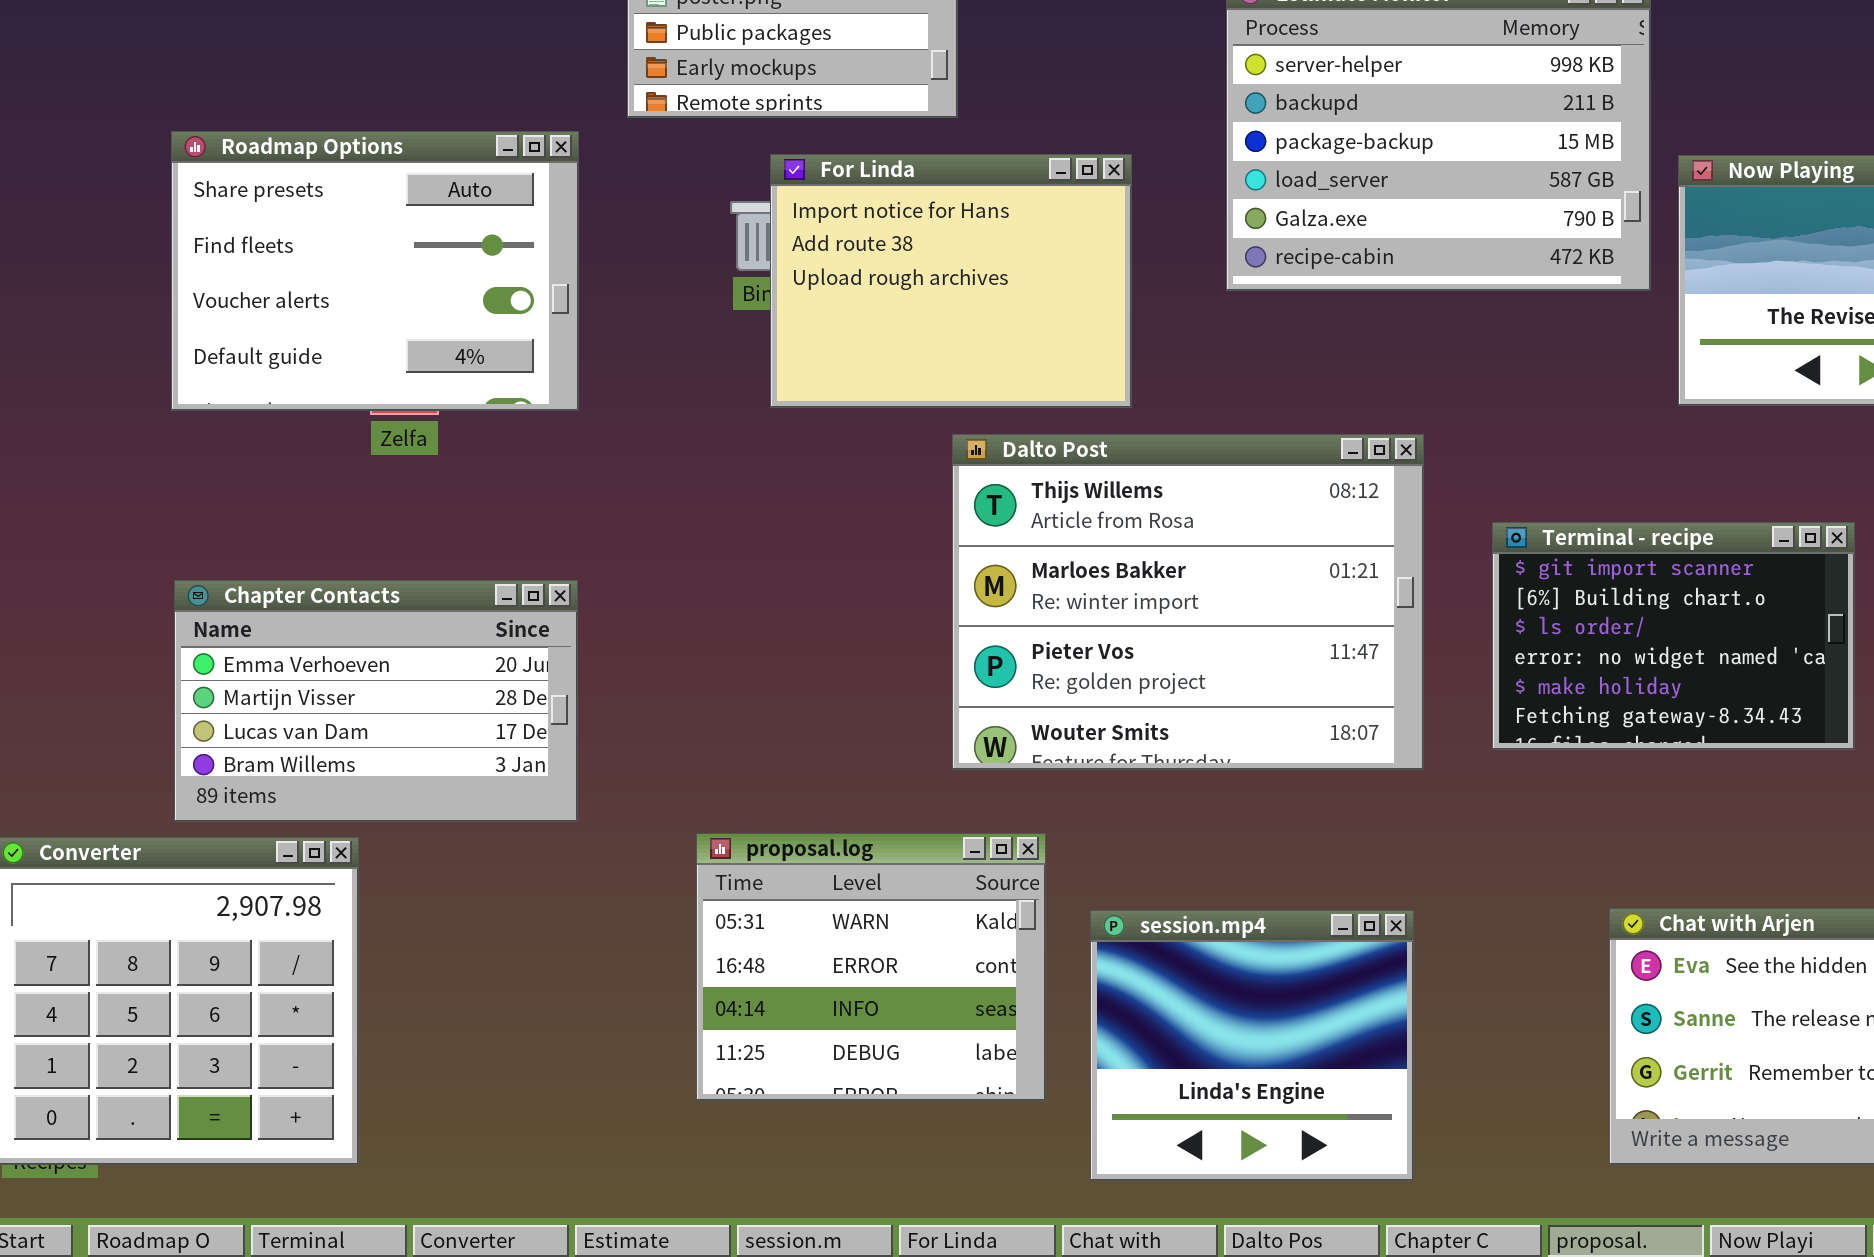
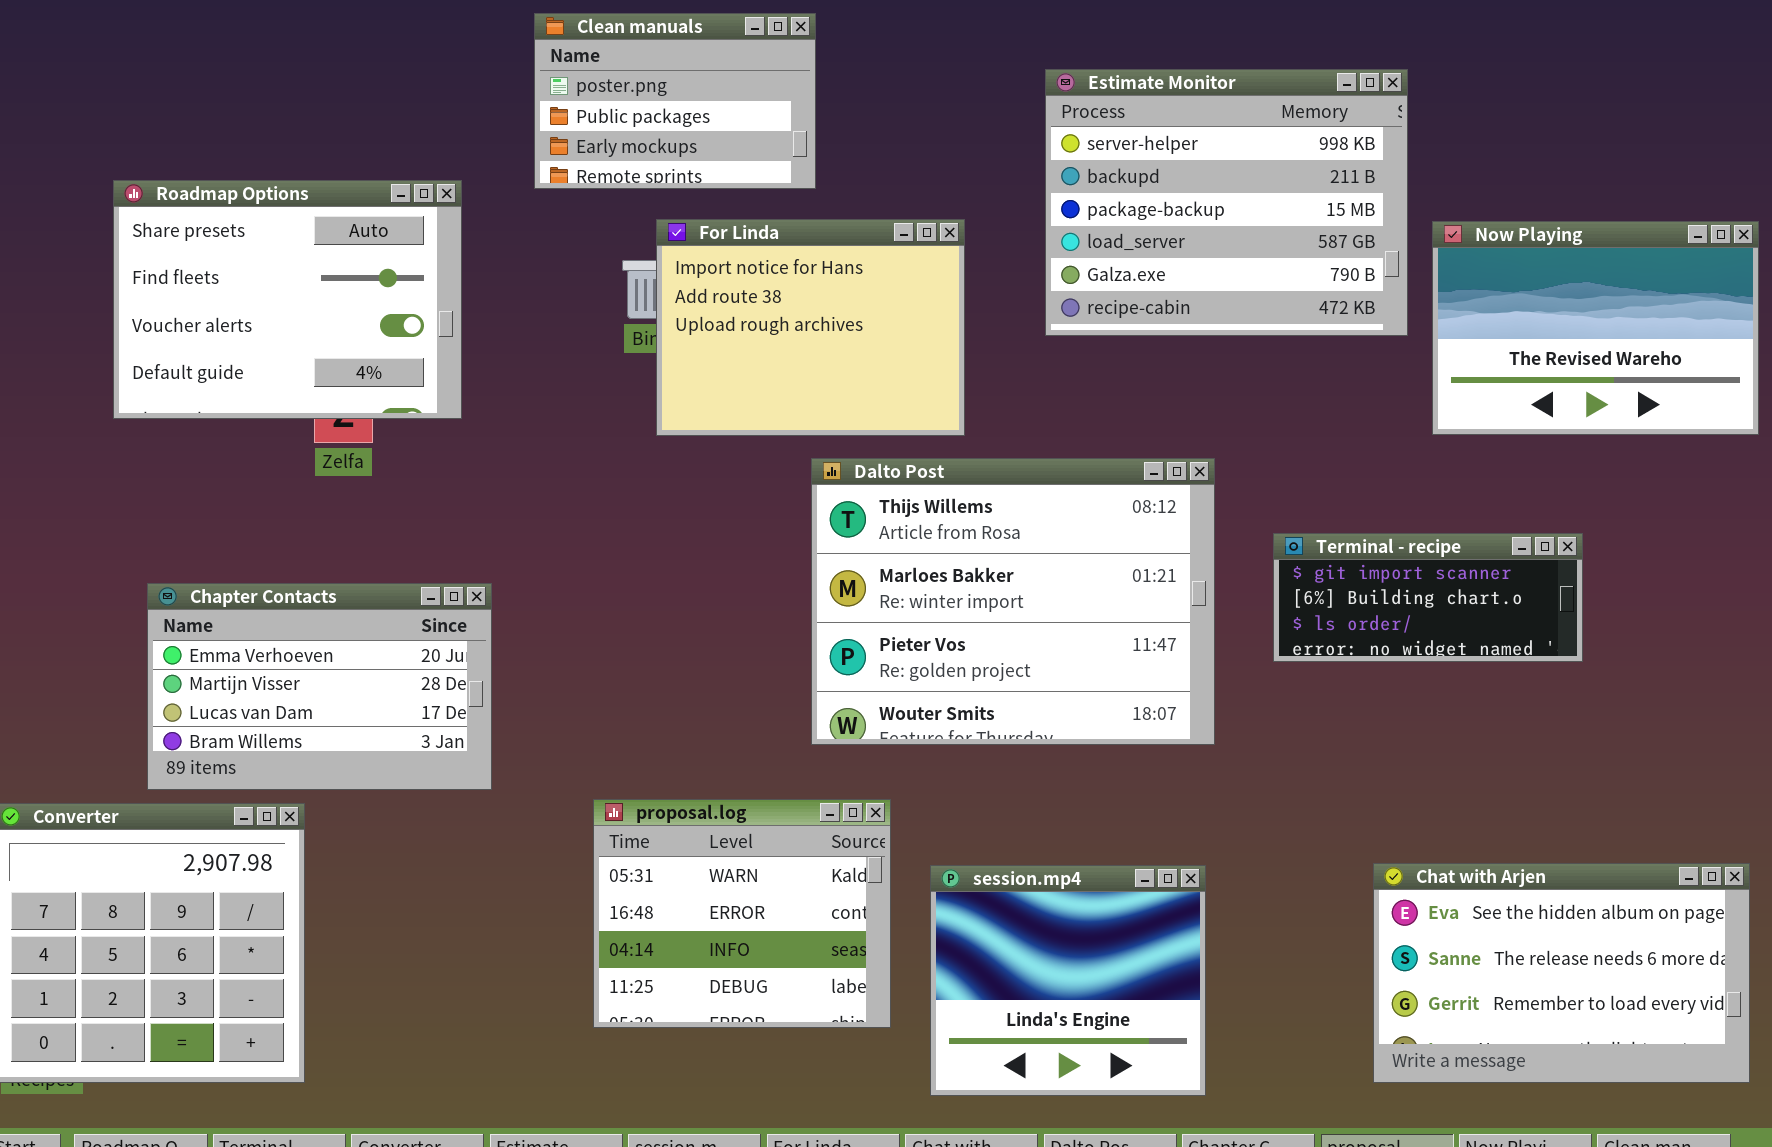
Roadmap Options: [171,131,579,411] -> [113,180,462,419], moved
Terminal - recipe: [1492,522,1855,750] -> [1273,533,1583,662], resized

